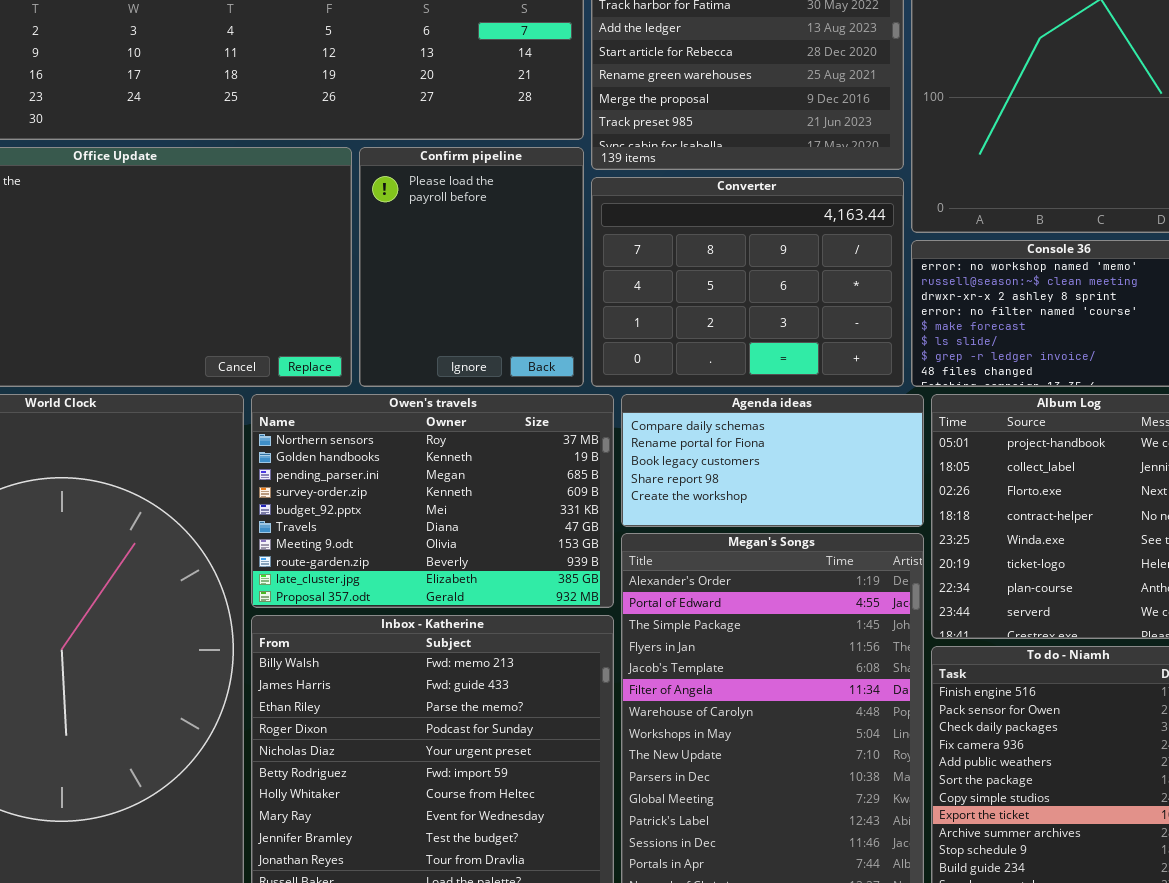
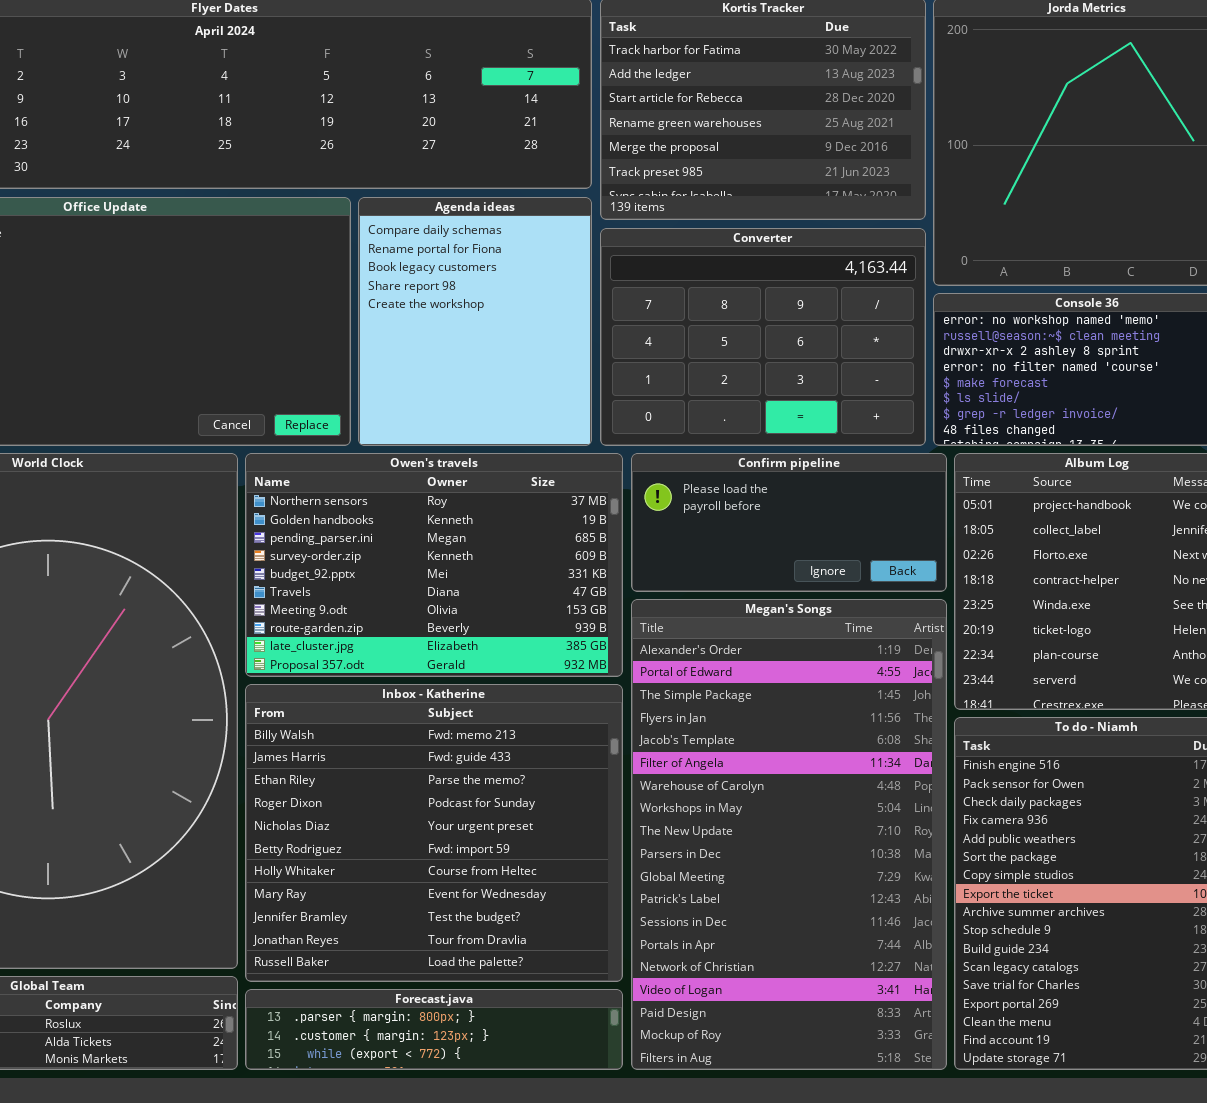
Confirm pipeline: [359,147,584,387] -> [631,453,947,592], moved, resized
Agenda ideas: [621,394,924,527] -> [358,197,592,446], moved, resized

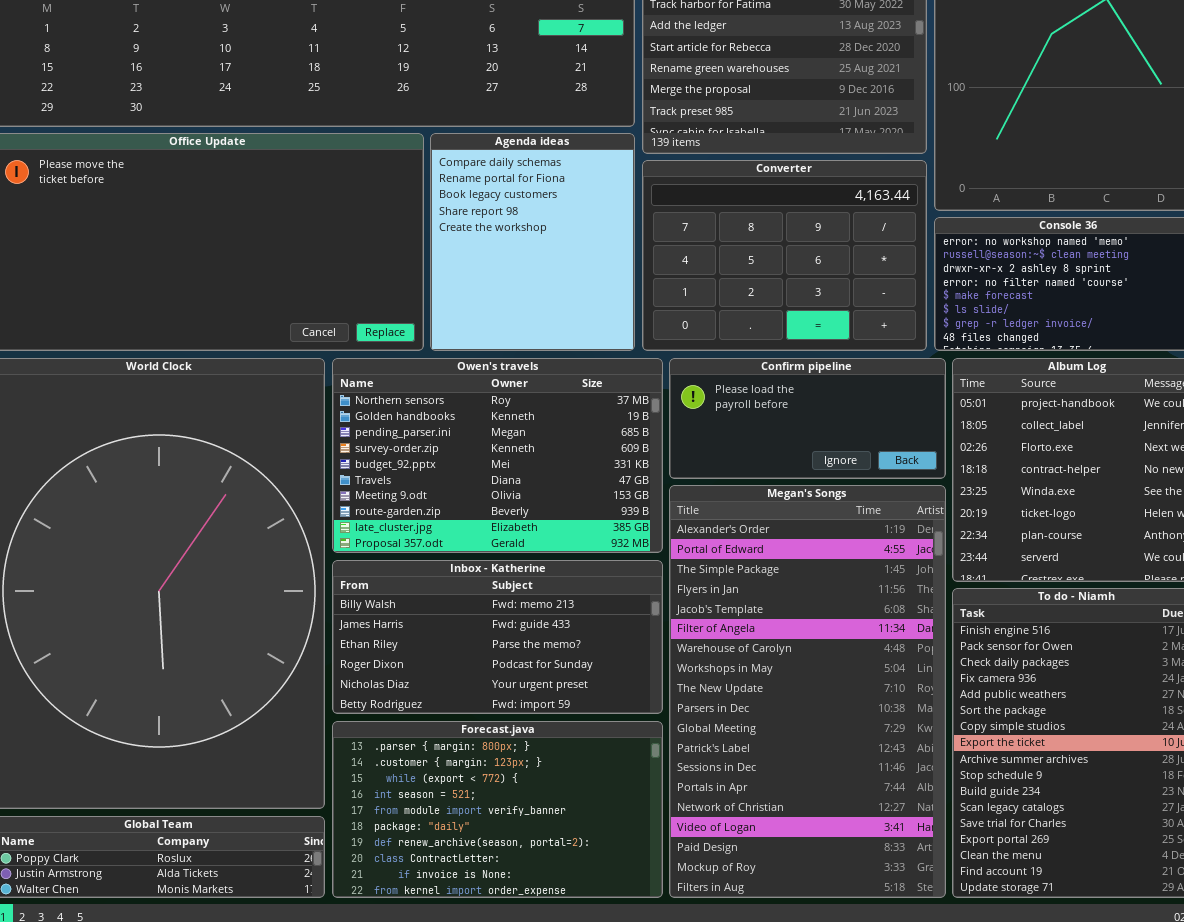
Inbox - Katherine: [245,684,623,982] -> [332,560,663,714], resized
Forecast.java: [245,989,623,1070] -> [332,721,663,898], resized

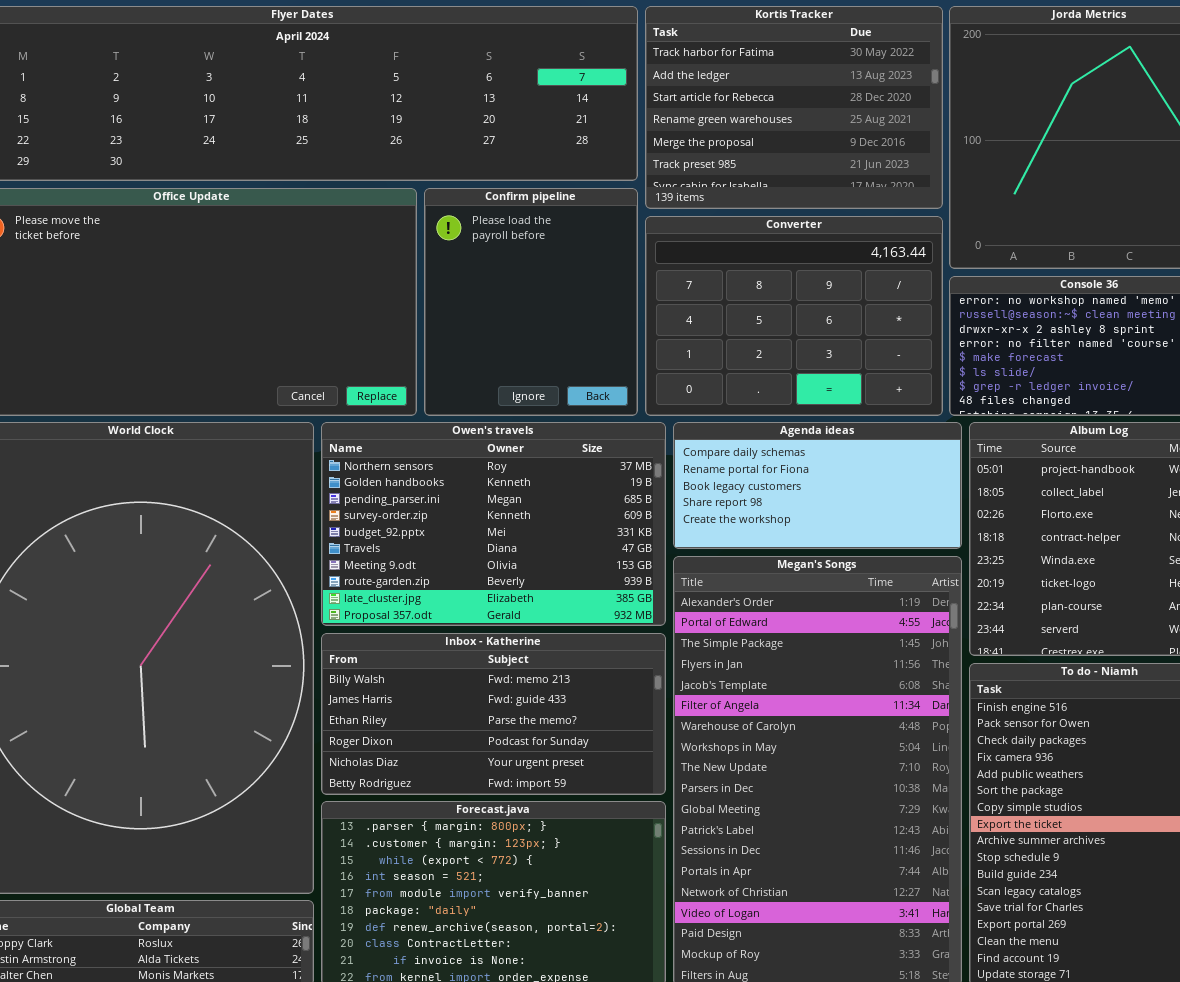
Agenda ideas: [430,133,635,351] -> [673,422,962,549], moved, resized
Confirm pipeline: [669,358,946,479] -> [424,188,638,416], moved, resized

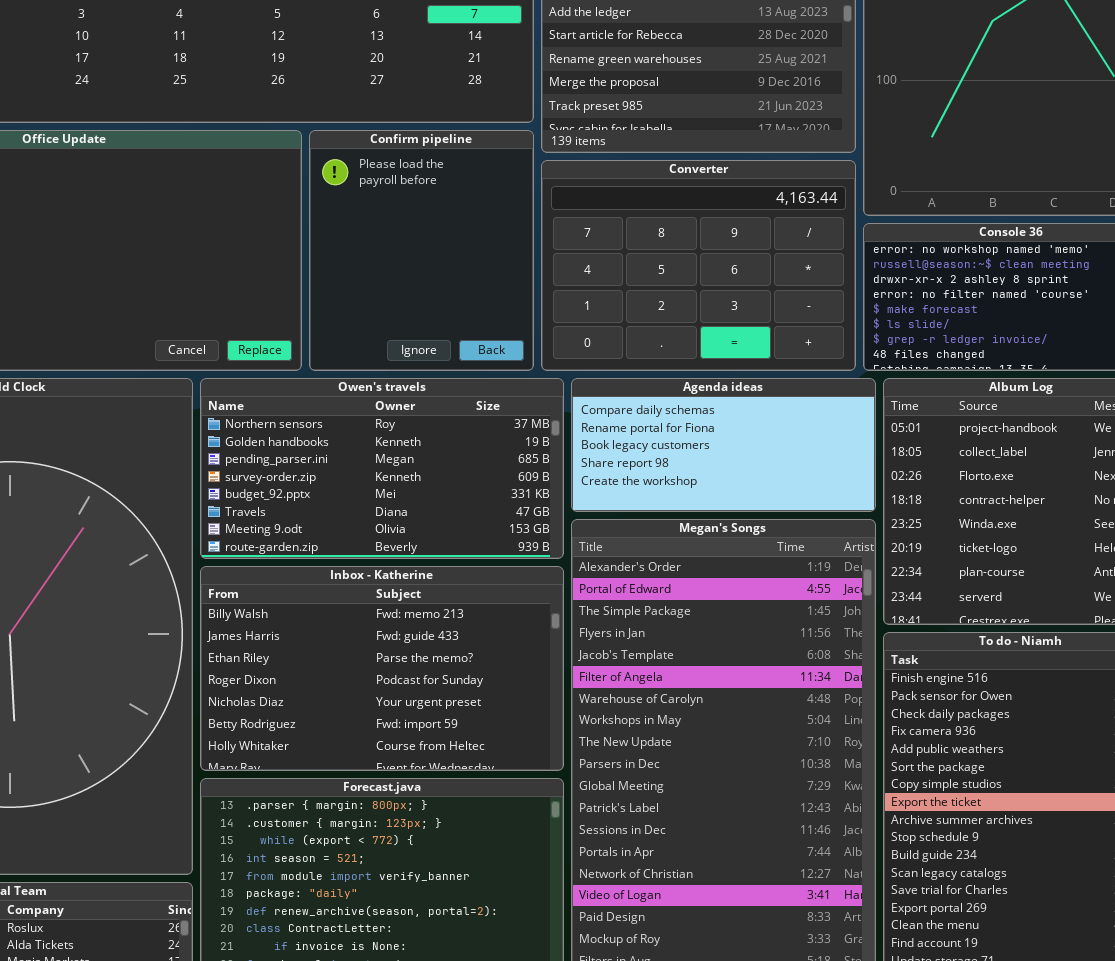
Owen's travels: [321,422,666,626] -> [200,378,564,559], resized
Inbox - Katherine: [321,633,666,795] -> [200,566,564,771], resized

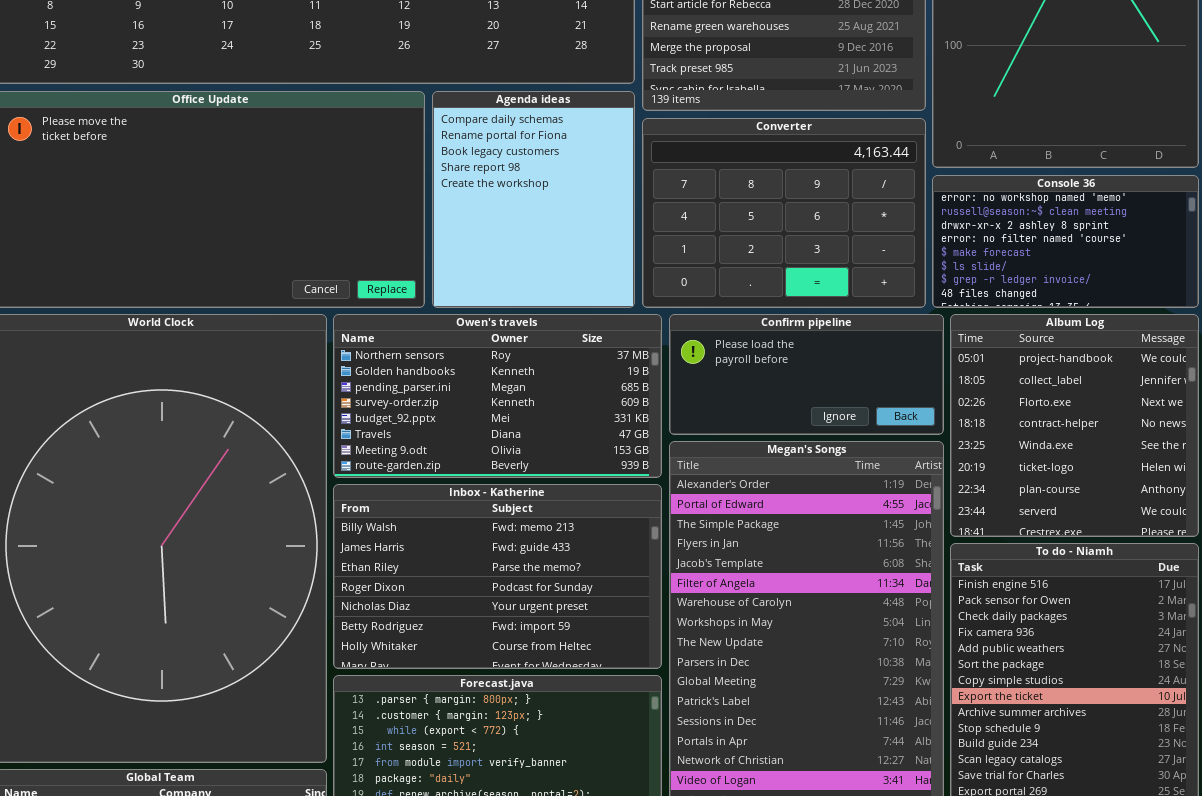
Confirm pipeline: [309,130,534,371] -> [669,314,944,435], moved, resized
Agenda ideas: [571,378,876,512] -> [432,91,635,308], moved, resized

